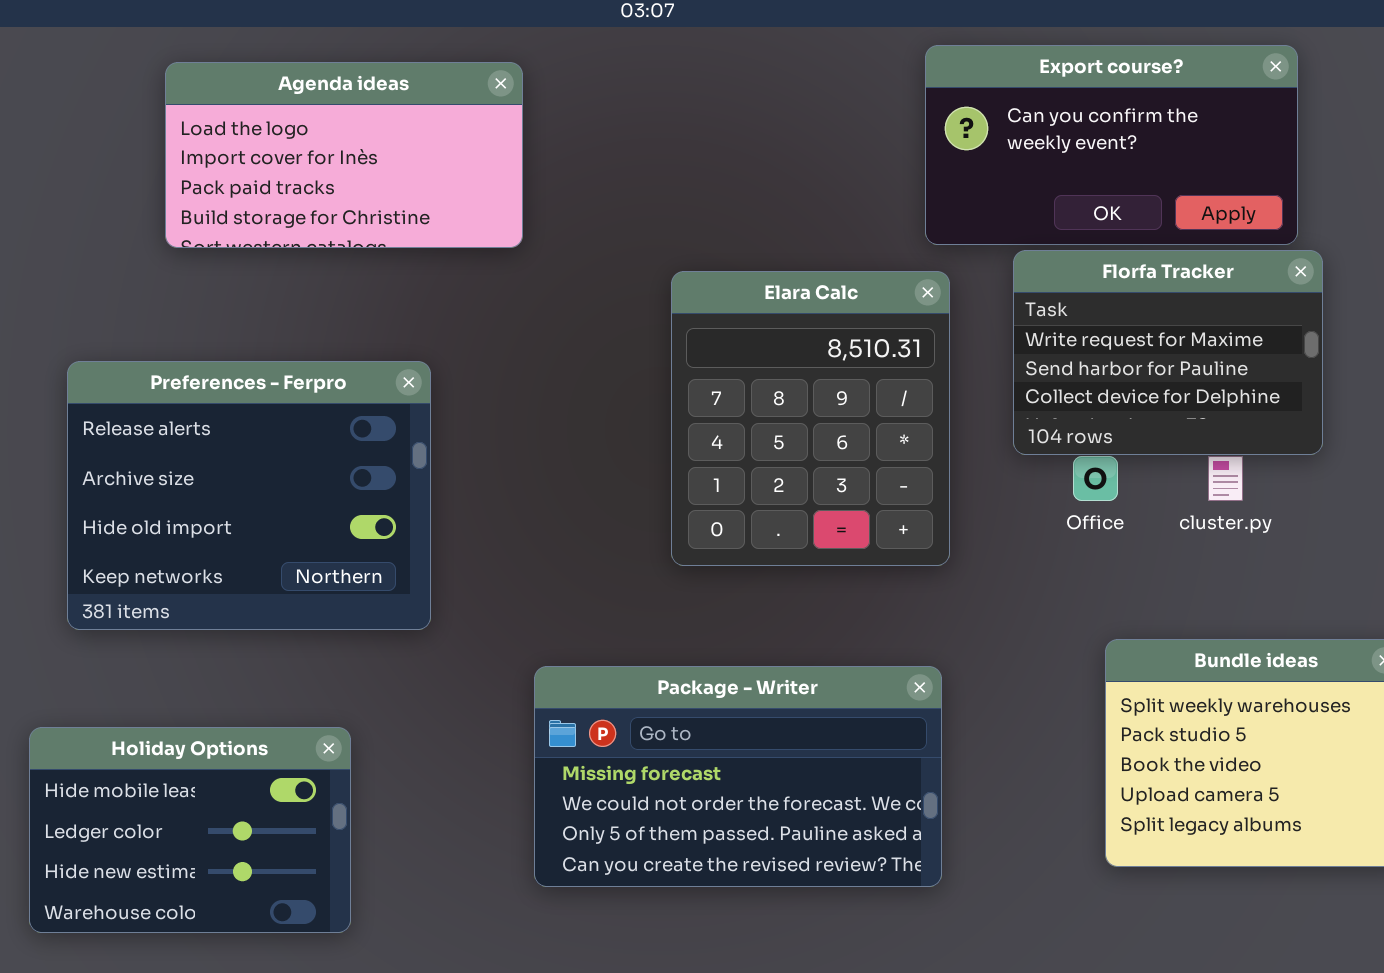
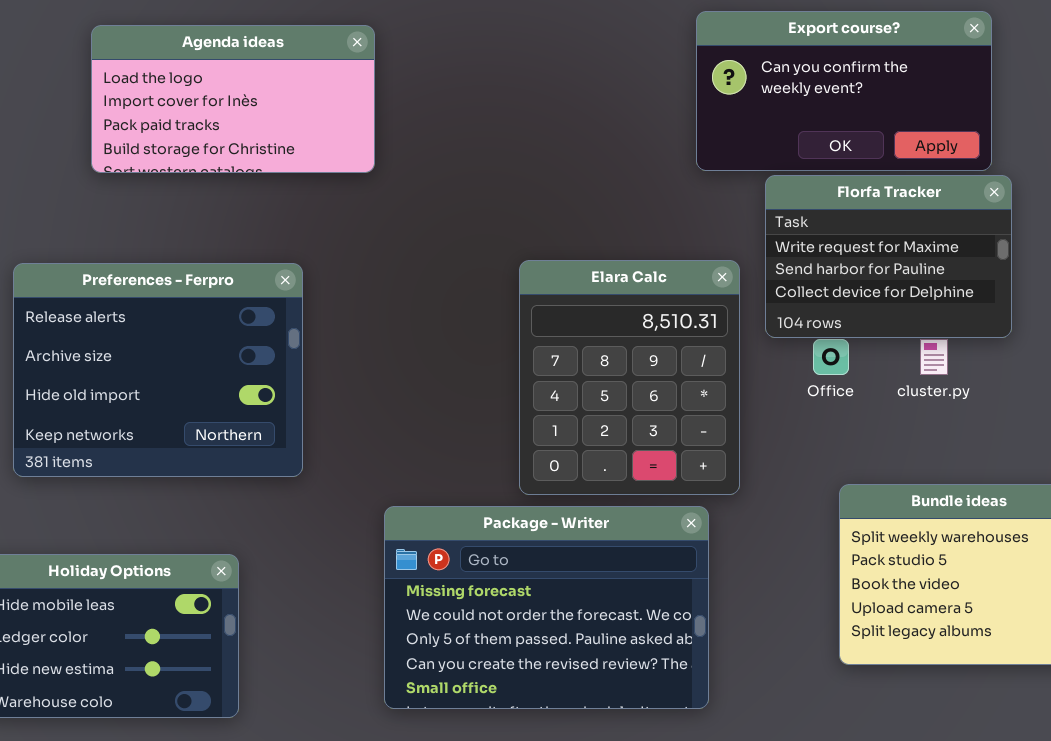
Elara Calc: [671,271,950,566] -> [519,260,740,495], moved
Package - Writer: [534,666,942,887] -> [384,506,709,709], resized

